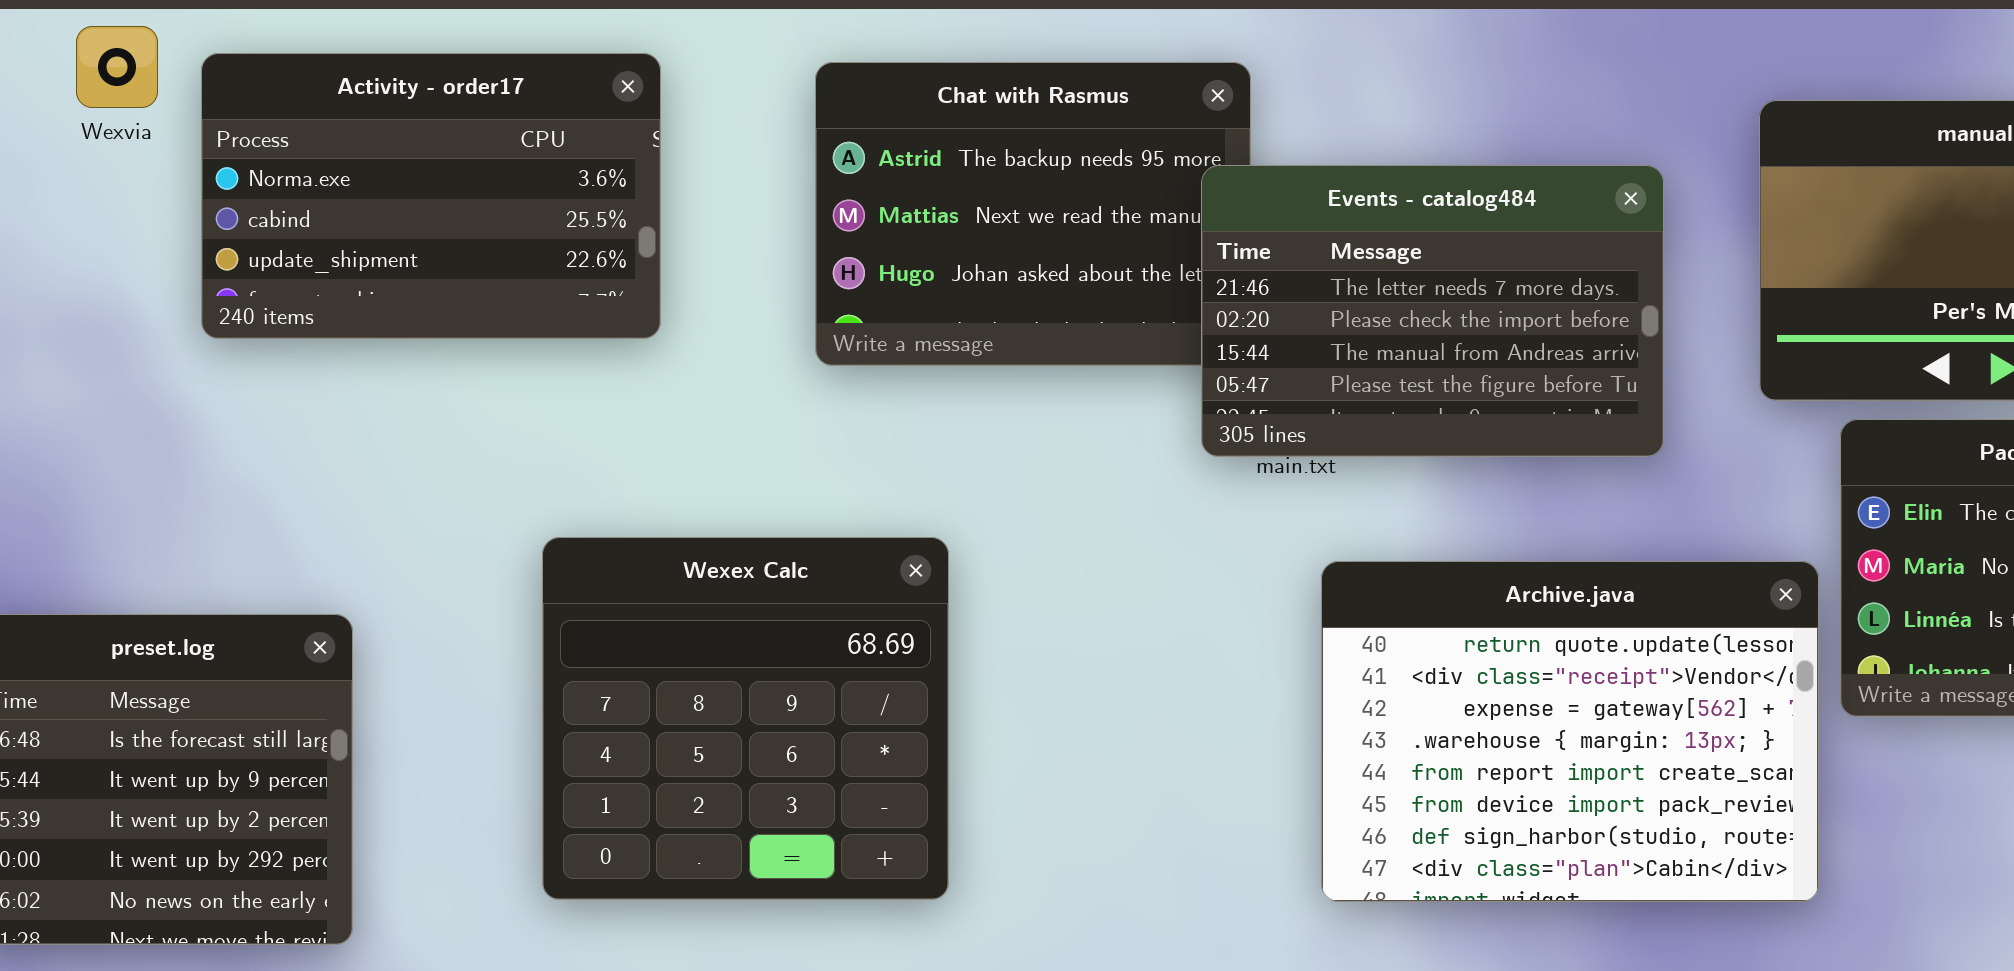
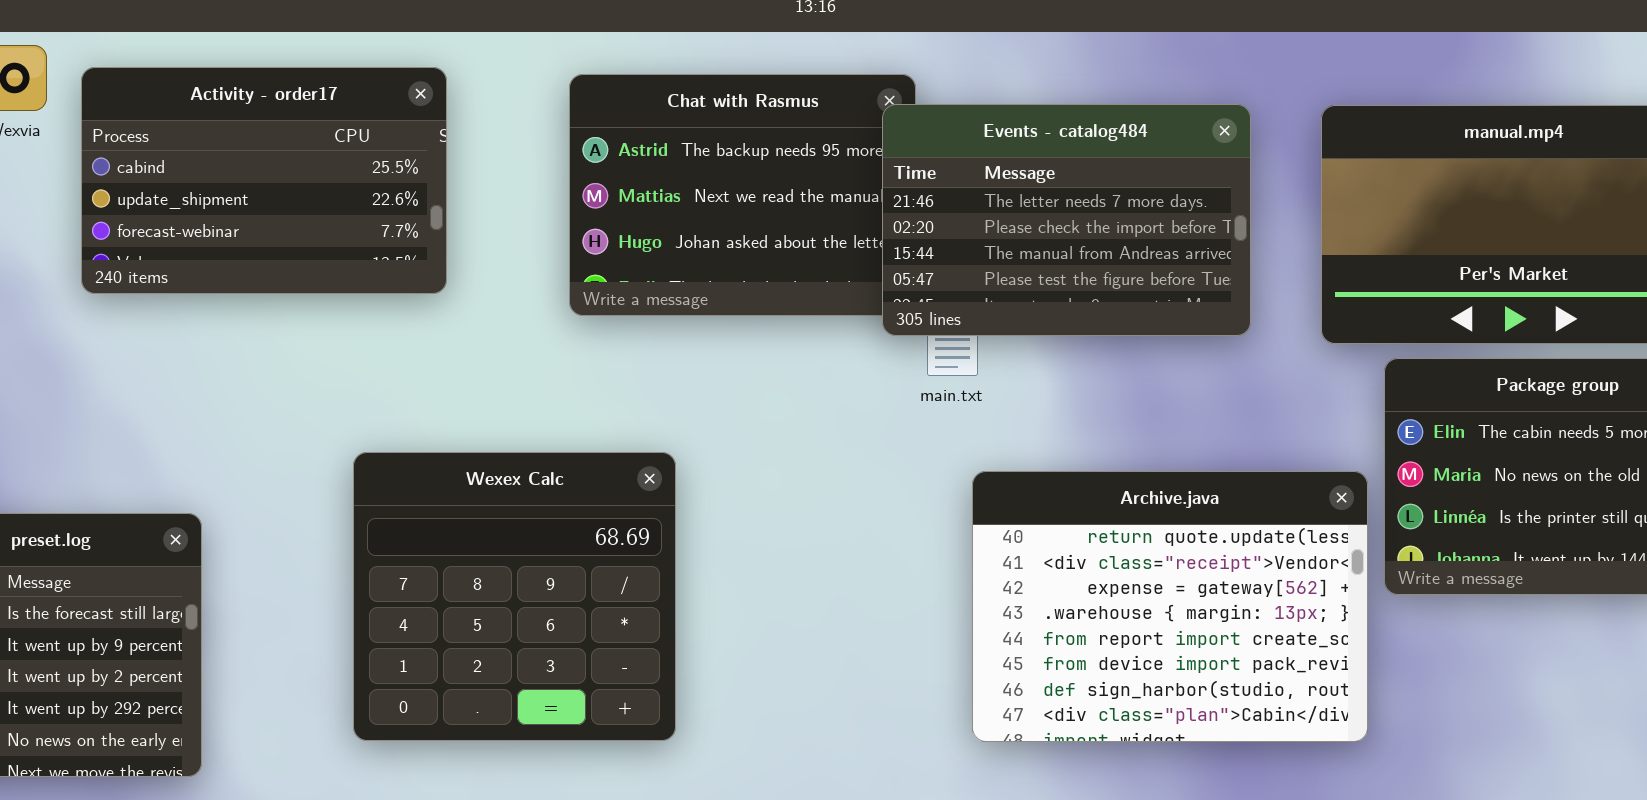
Activity - order17: [201,53,661,339] -> [81,67,447,294], scrolled down 1 row
Events - catalog484: [1201,165,1664,457] -> [882,104,1251,336], moved

